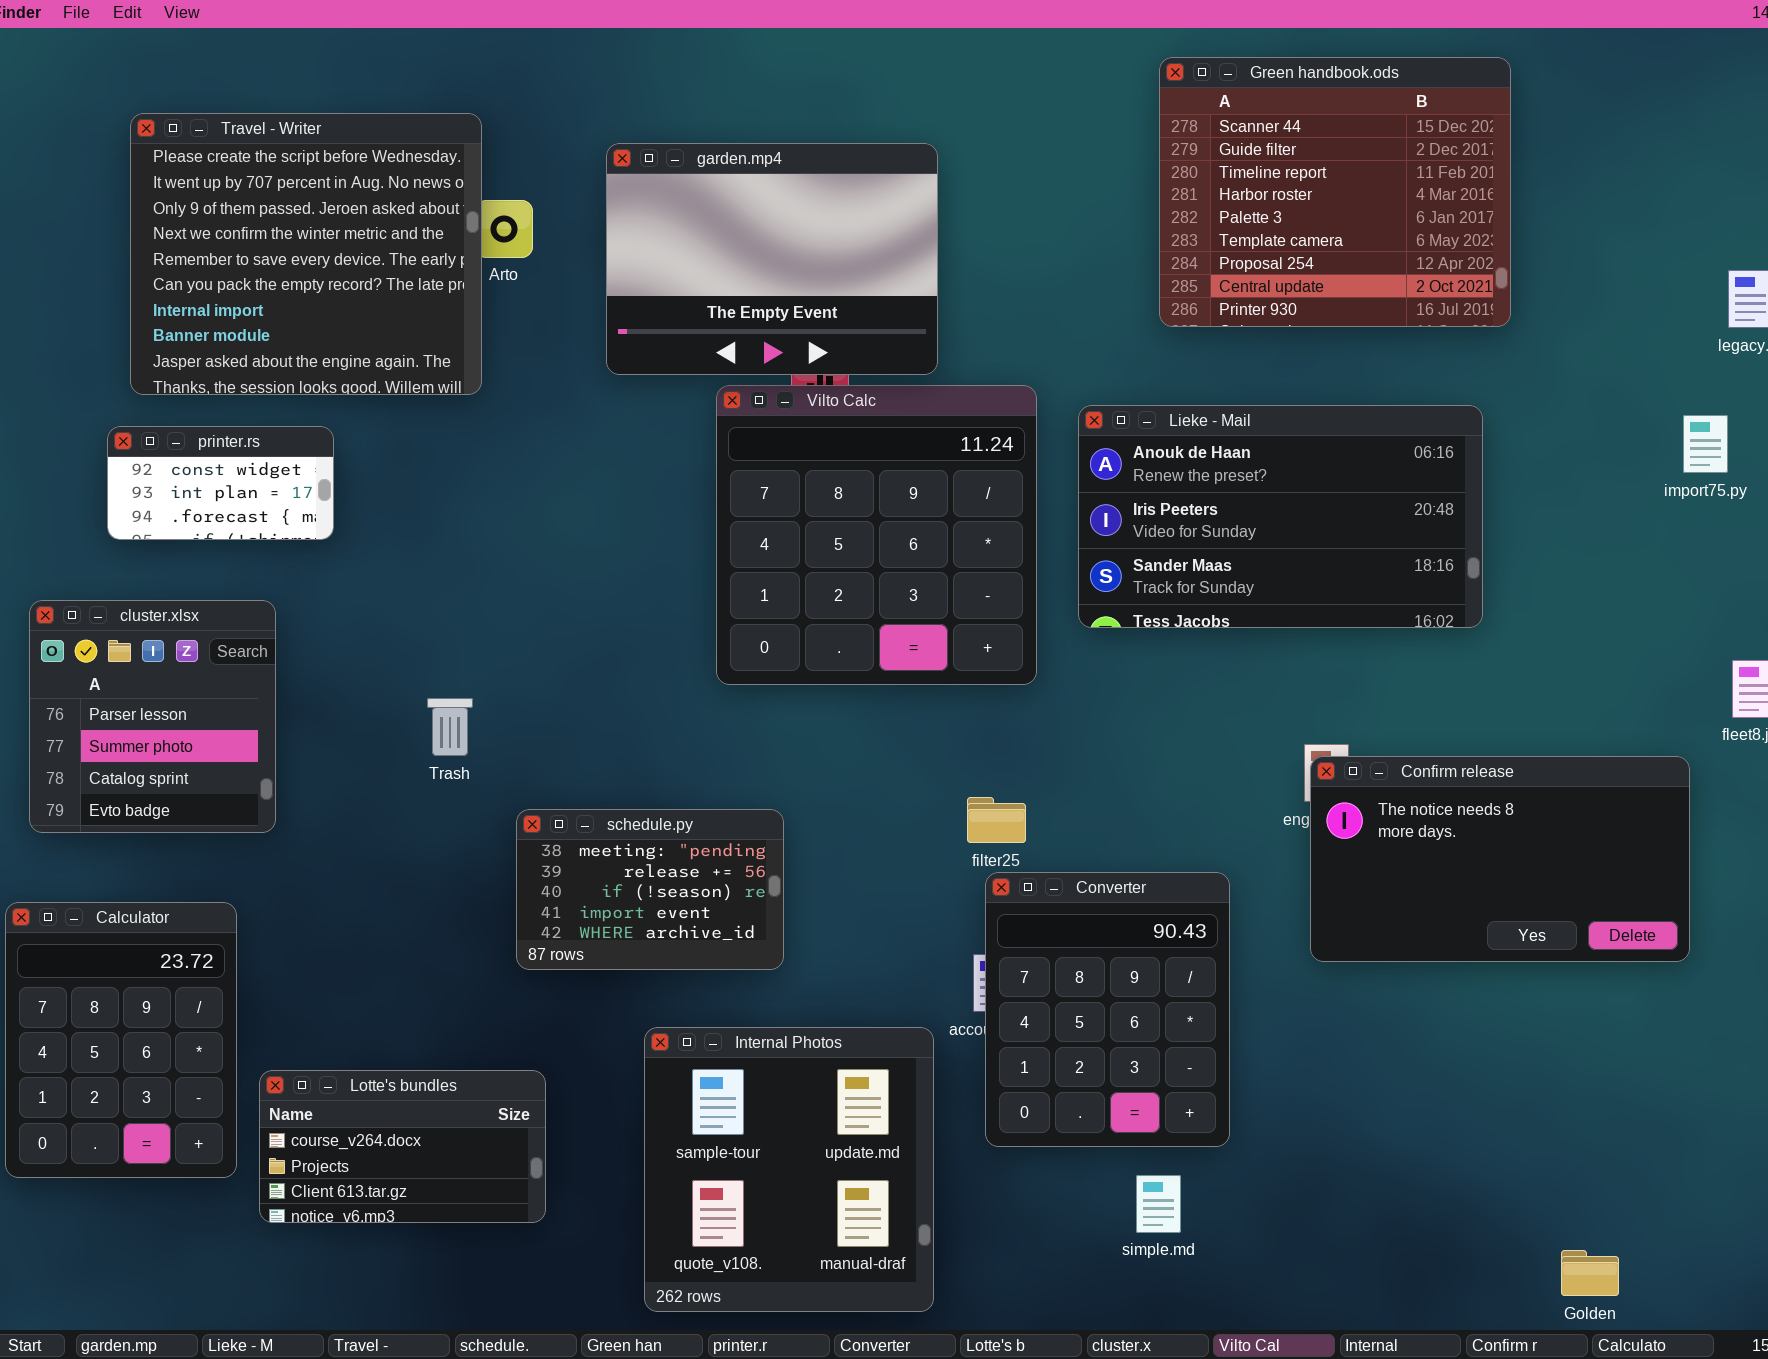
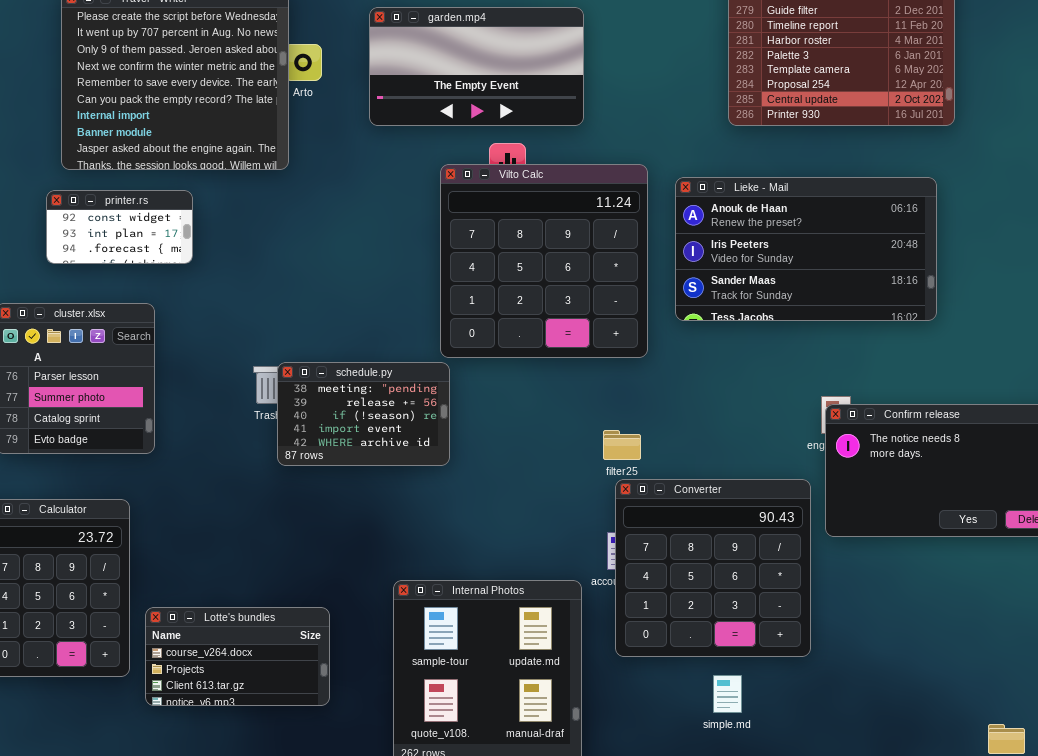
garden.mp4: [606,143,938,375] -> [369,7,584,126], resized
schedule.py: [516,809,784,970] -> [277,362,450,466], moved
Converter: [985,872,1230,1147] -> [615,479,811,657], resized

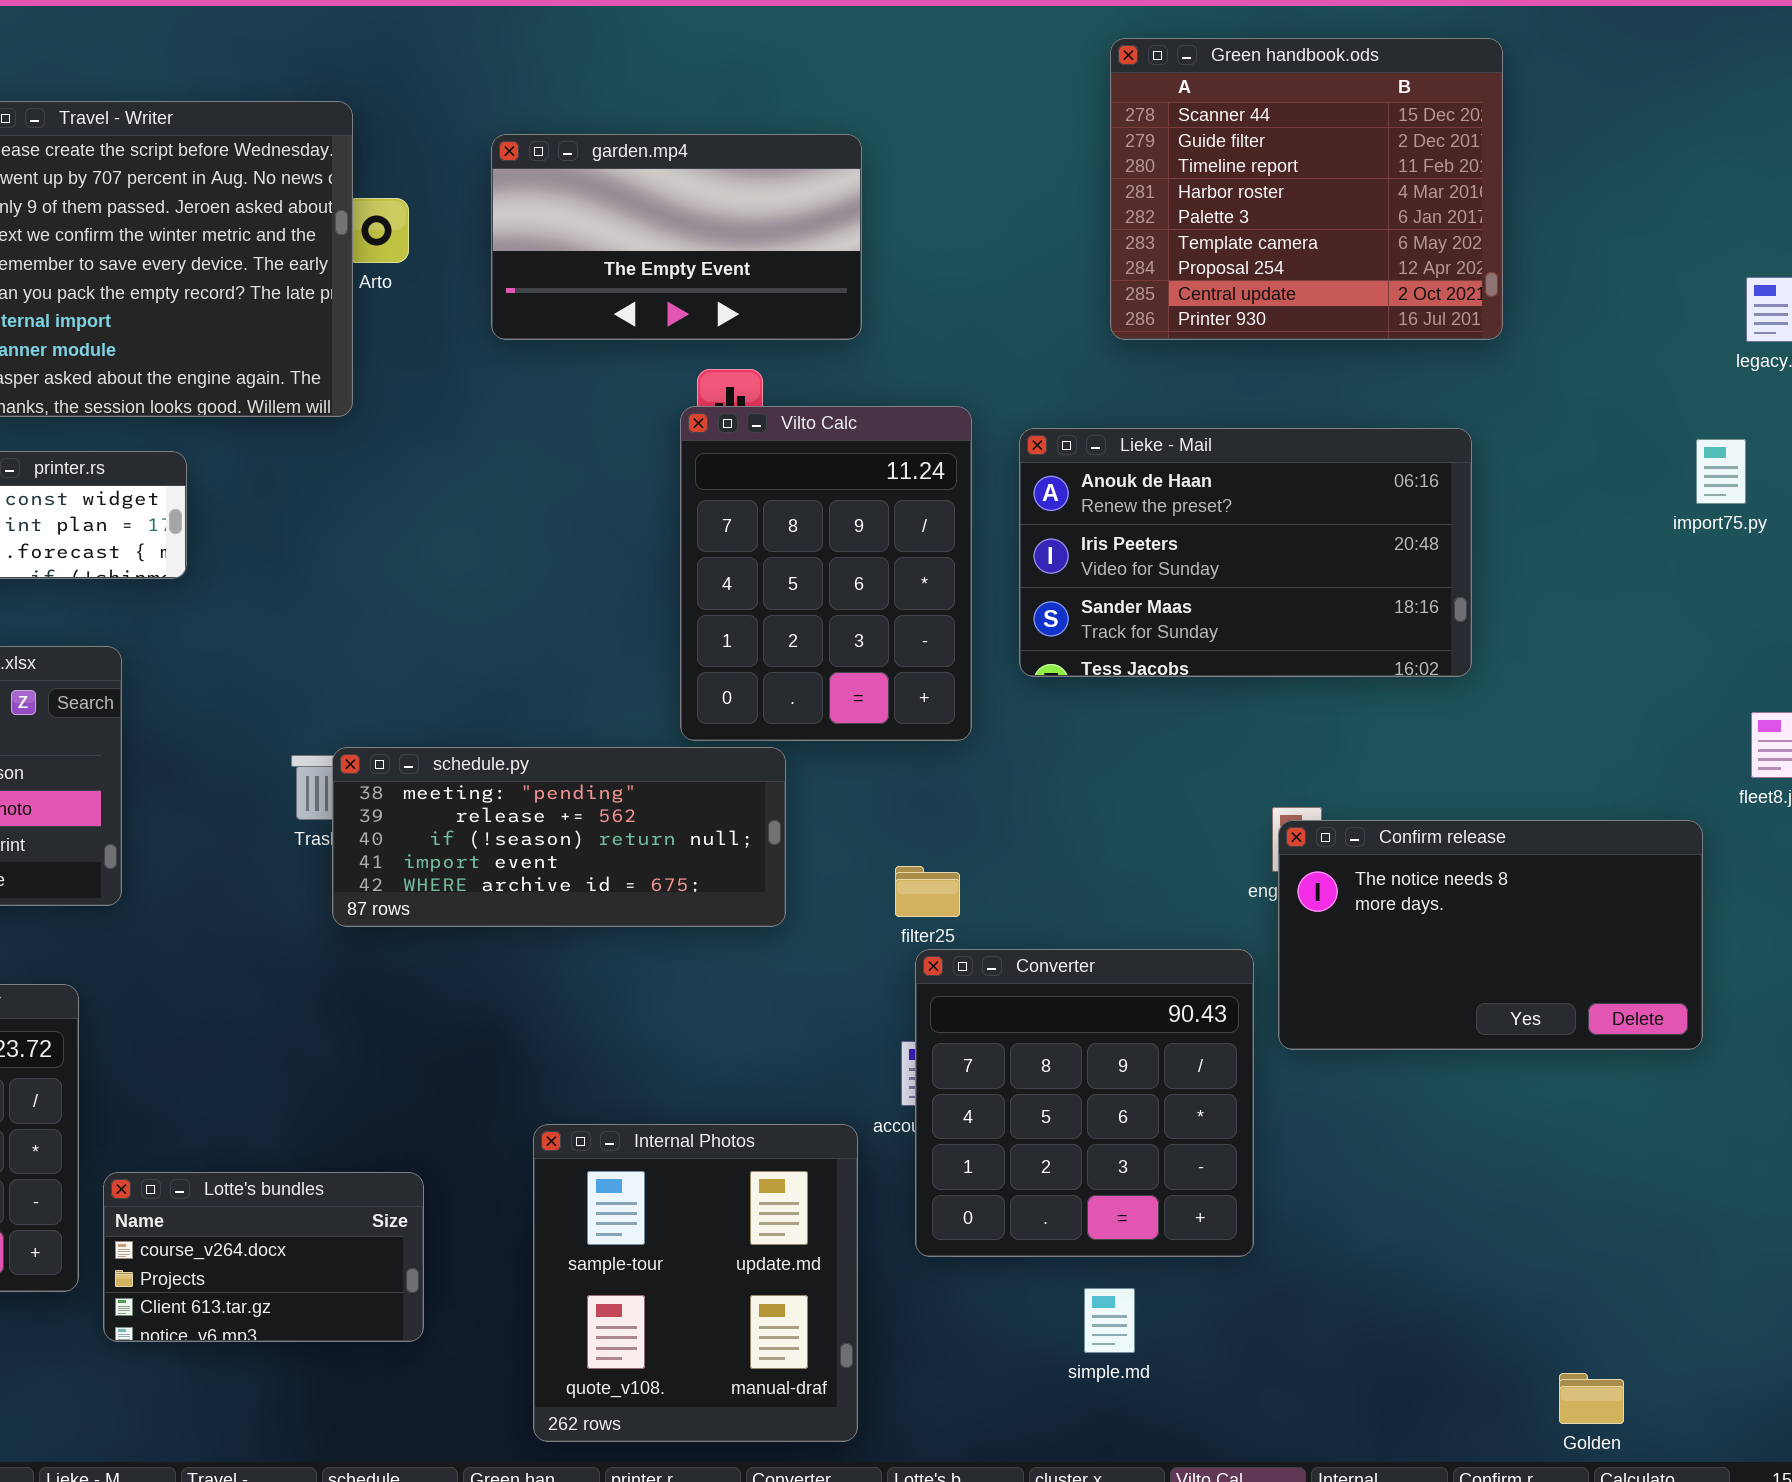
Vilto Calc: [440,164,648,358] -> [680,406,972,741], resized
schedule.py: [277,362,450,466] -> [332,747,786,927], resized

